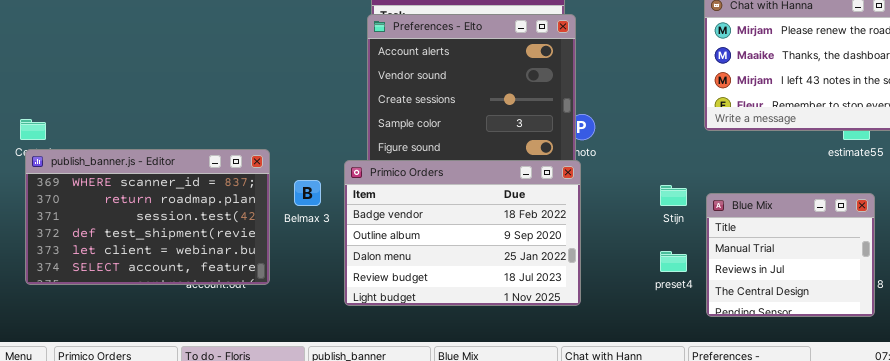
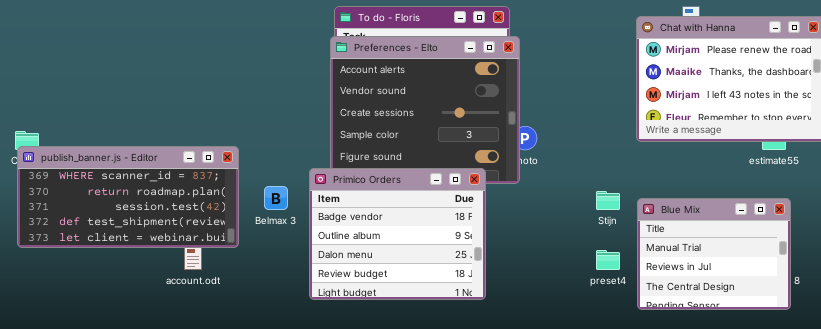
publish_banner.js - Editor: [25,149,270,285] -> [17,146,239,248], moved, resized
Primico Orders: [344,160,581,306] -> [309,168,486,300], resized

